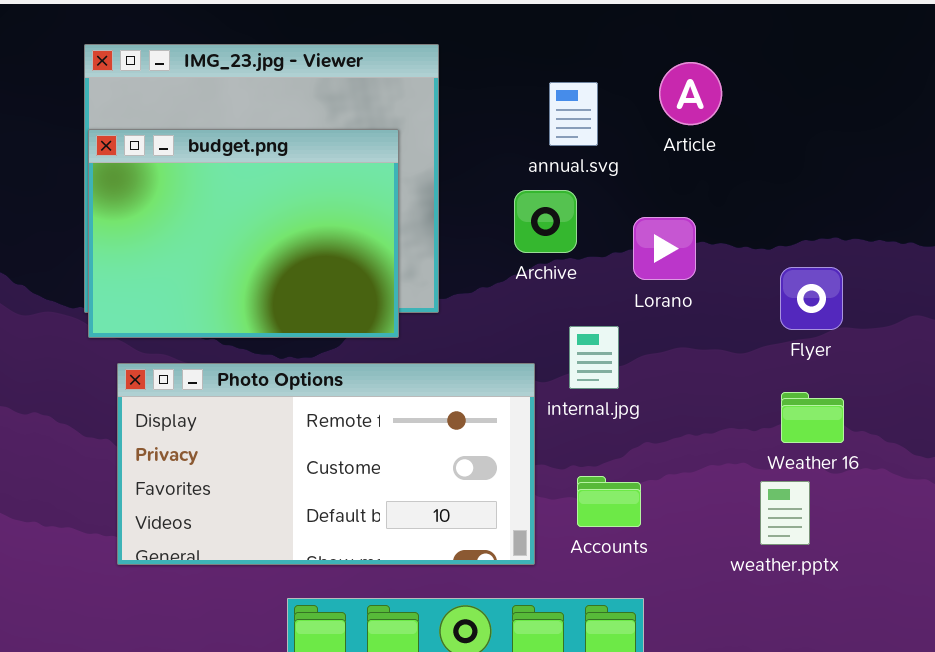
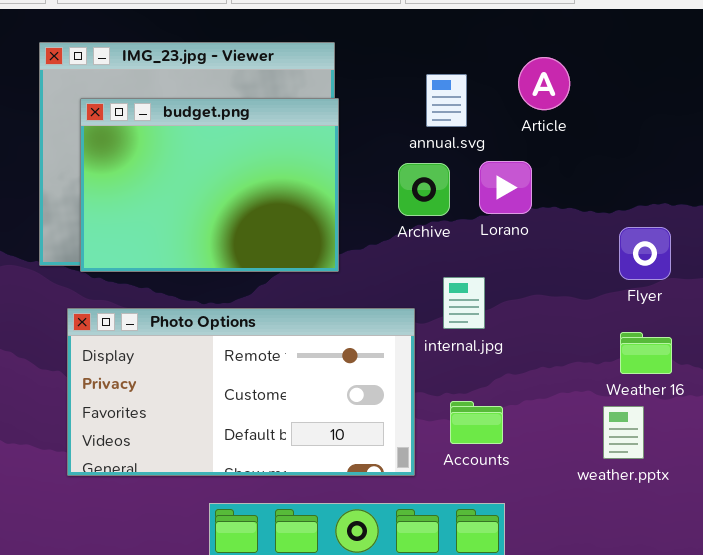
budget.png: [88,129,399,338] -> [80,98,339,272], moved
Lorano: [633,217,696,280] -> [479,161,532,214], moved

